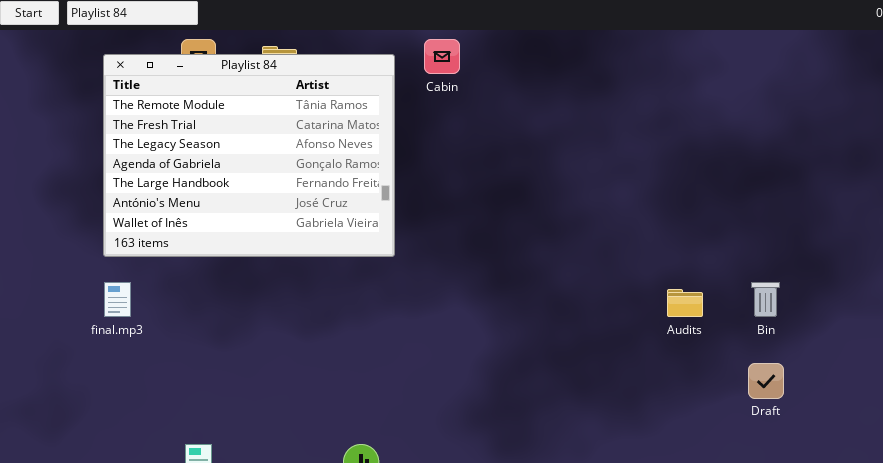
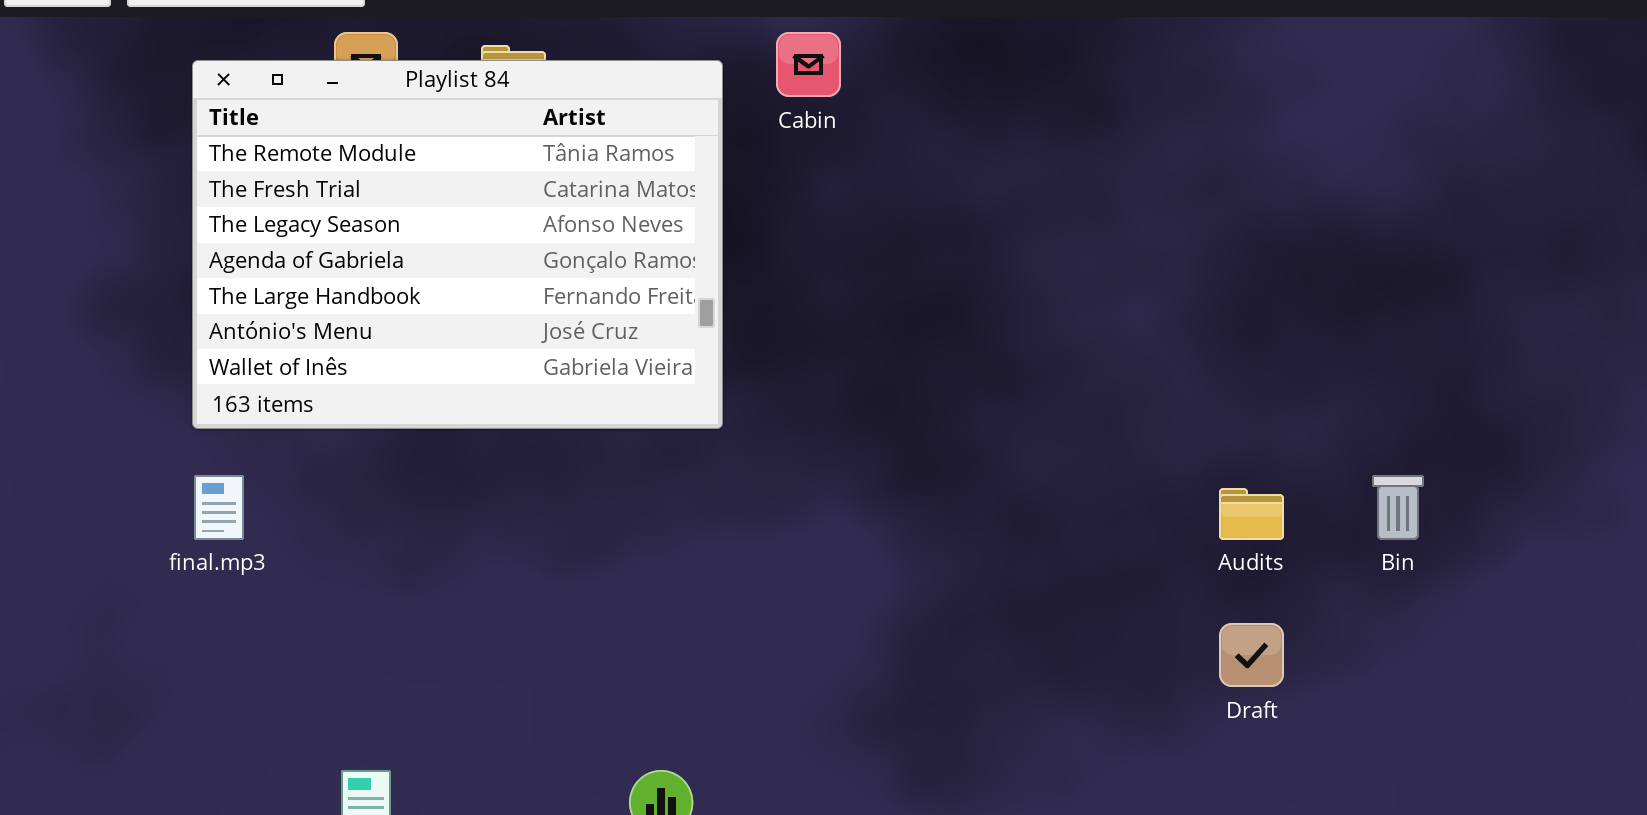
Draft: [748,363,784,399] -> [1219,623,1284,687], moved

